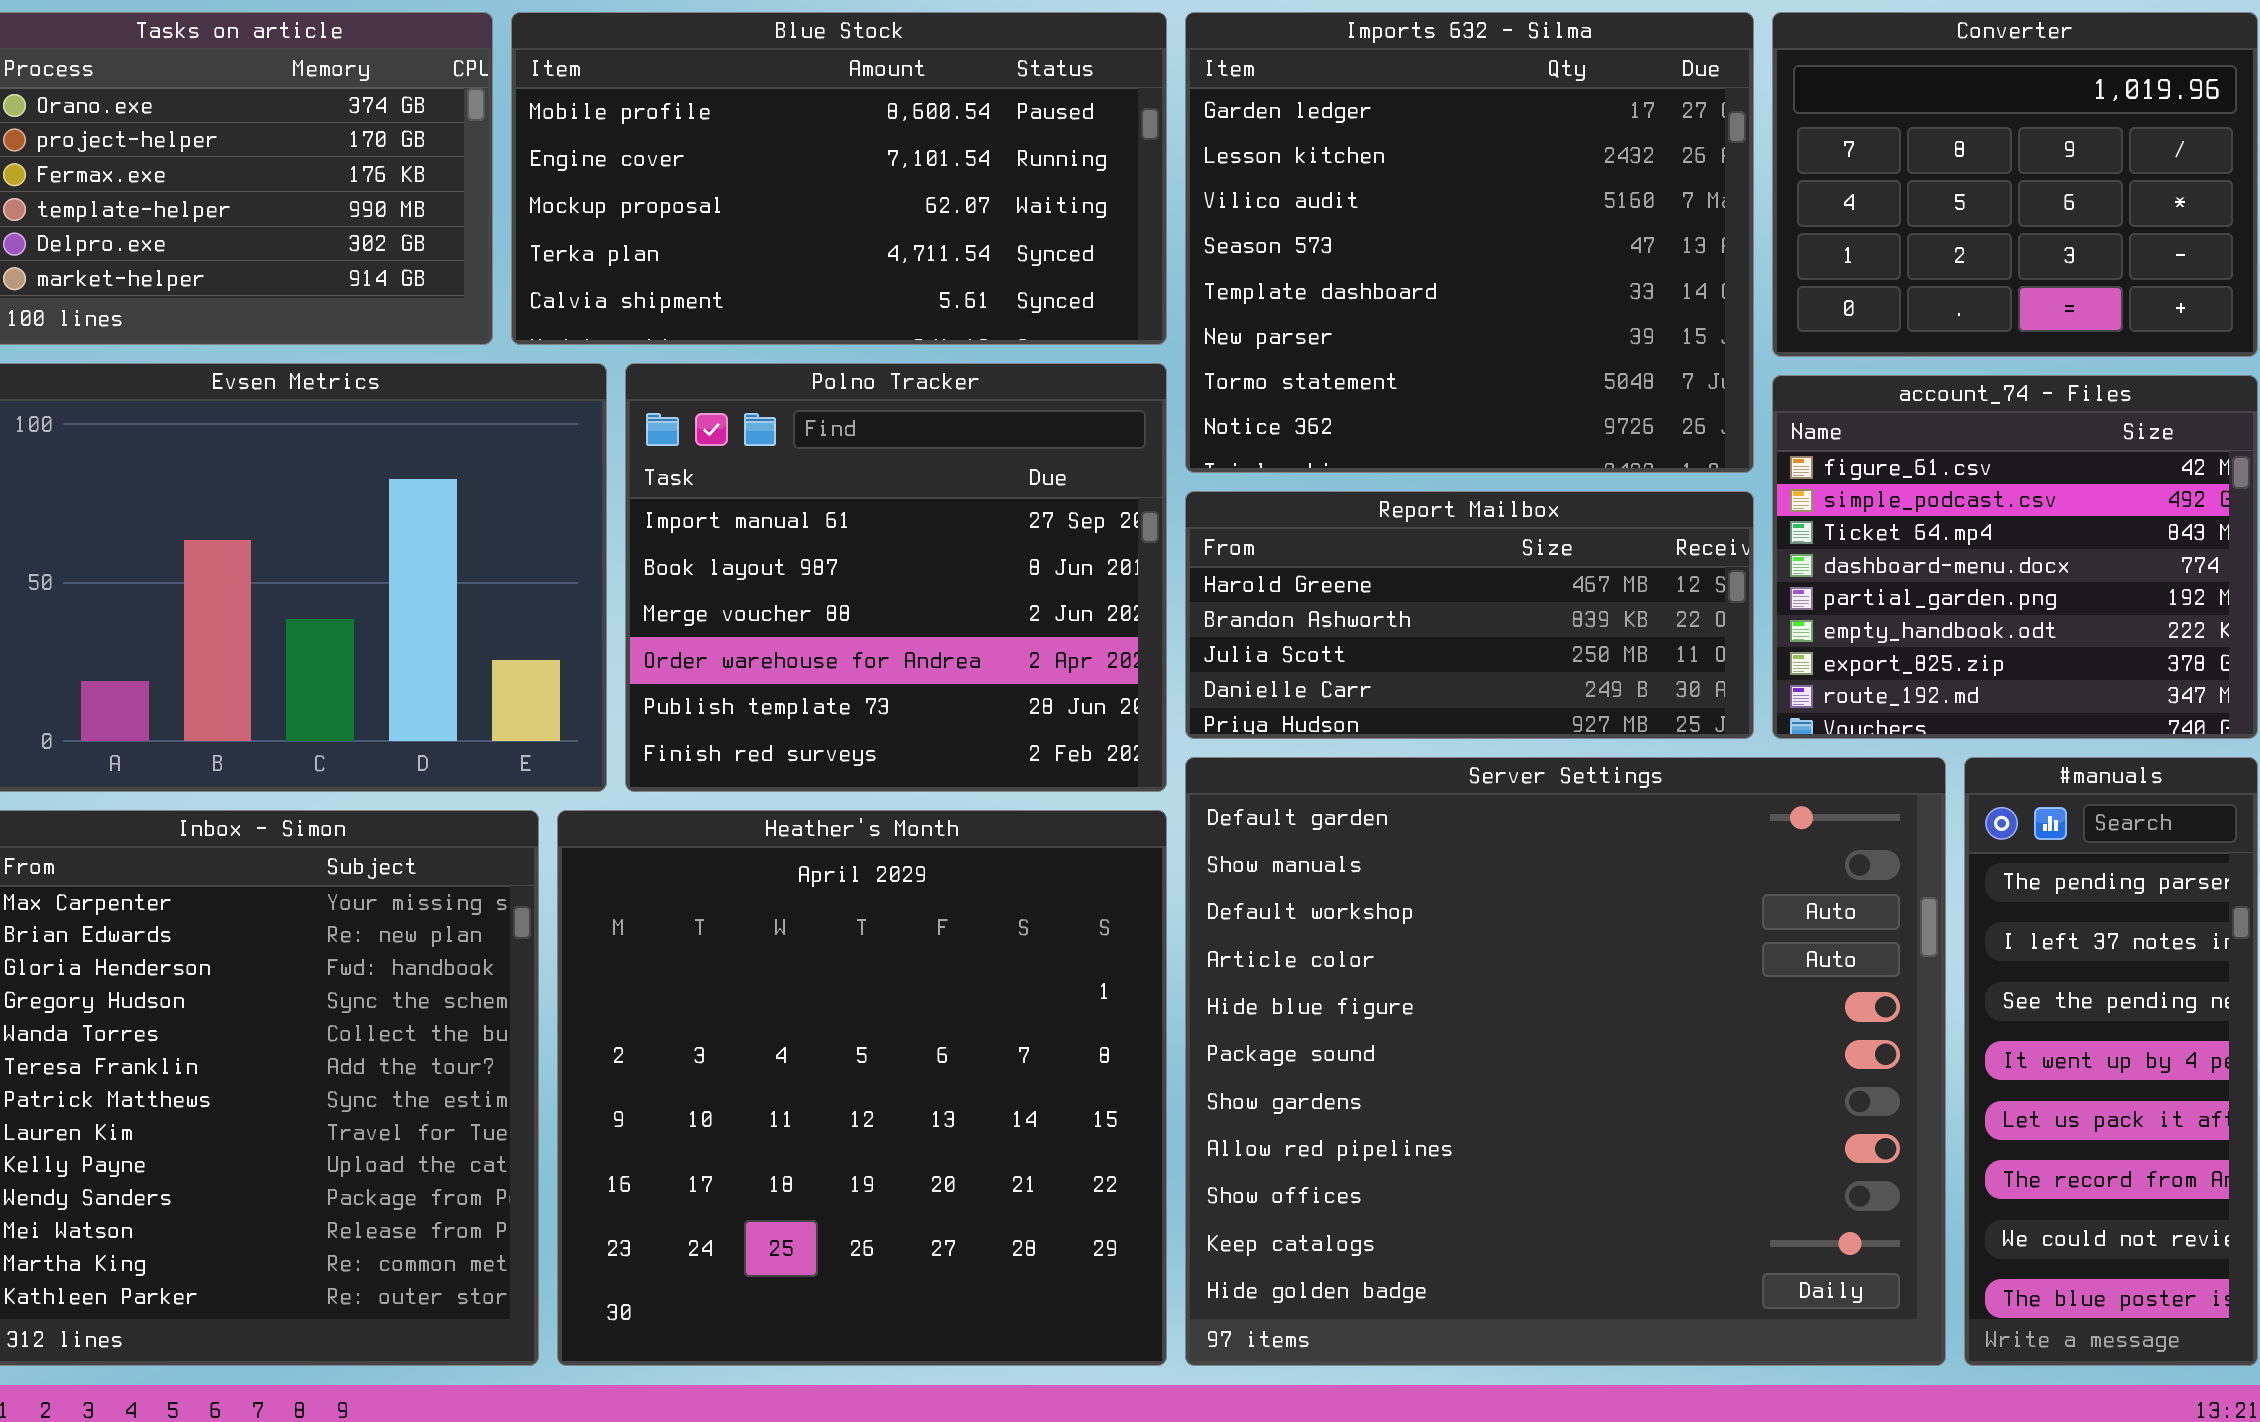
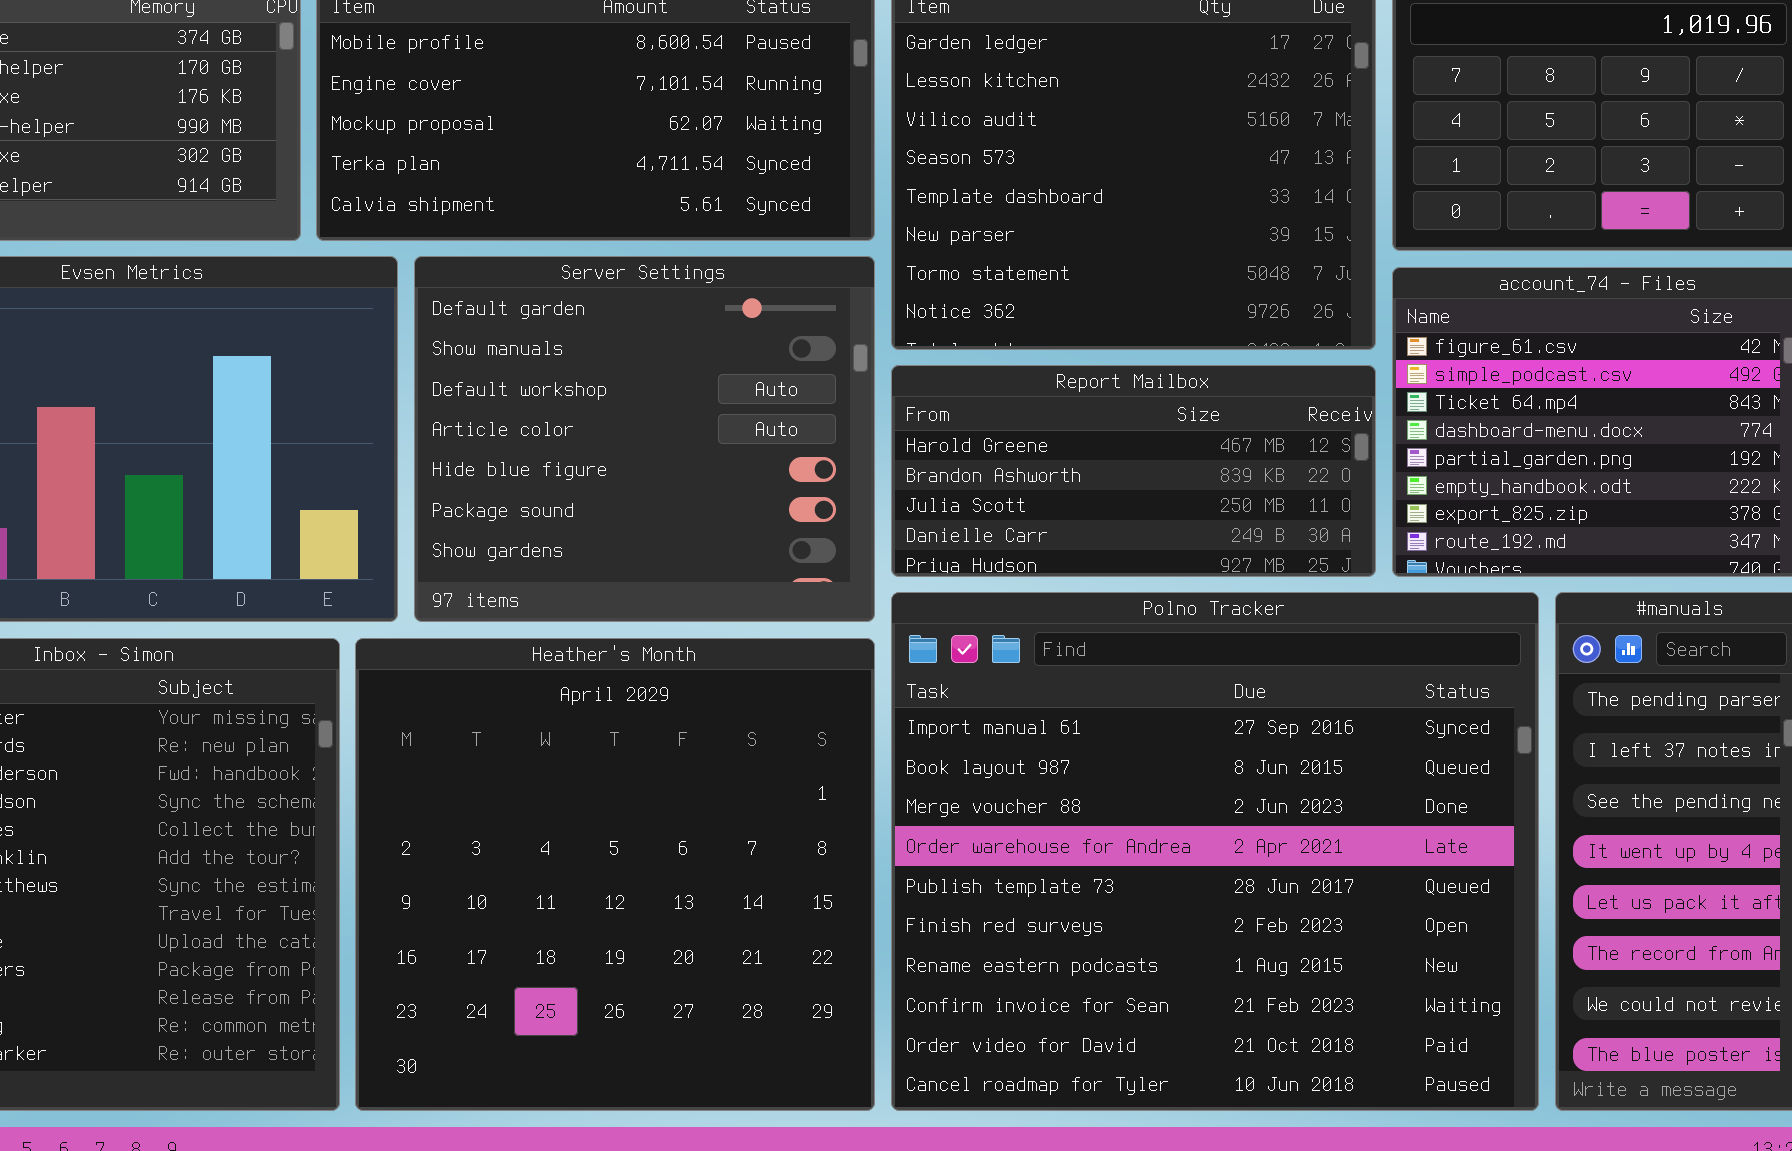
Polno Tracker: [625,363,1167,792] -> [891,592,1539,1111], moved, resized
Server Settings: [1185,757,1946,1366] -> [414,256,875,622], moved, resized

